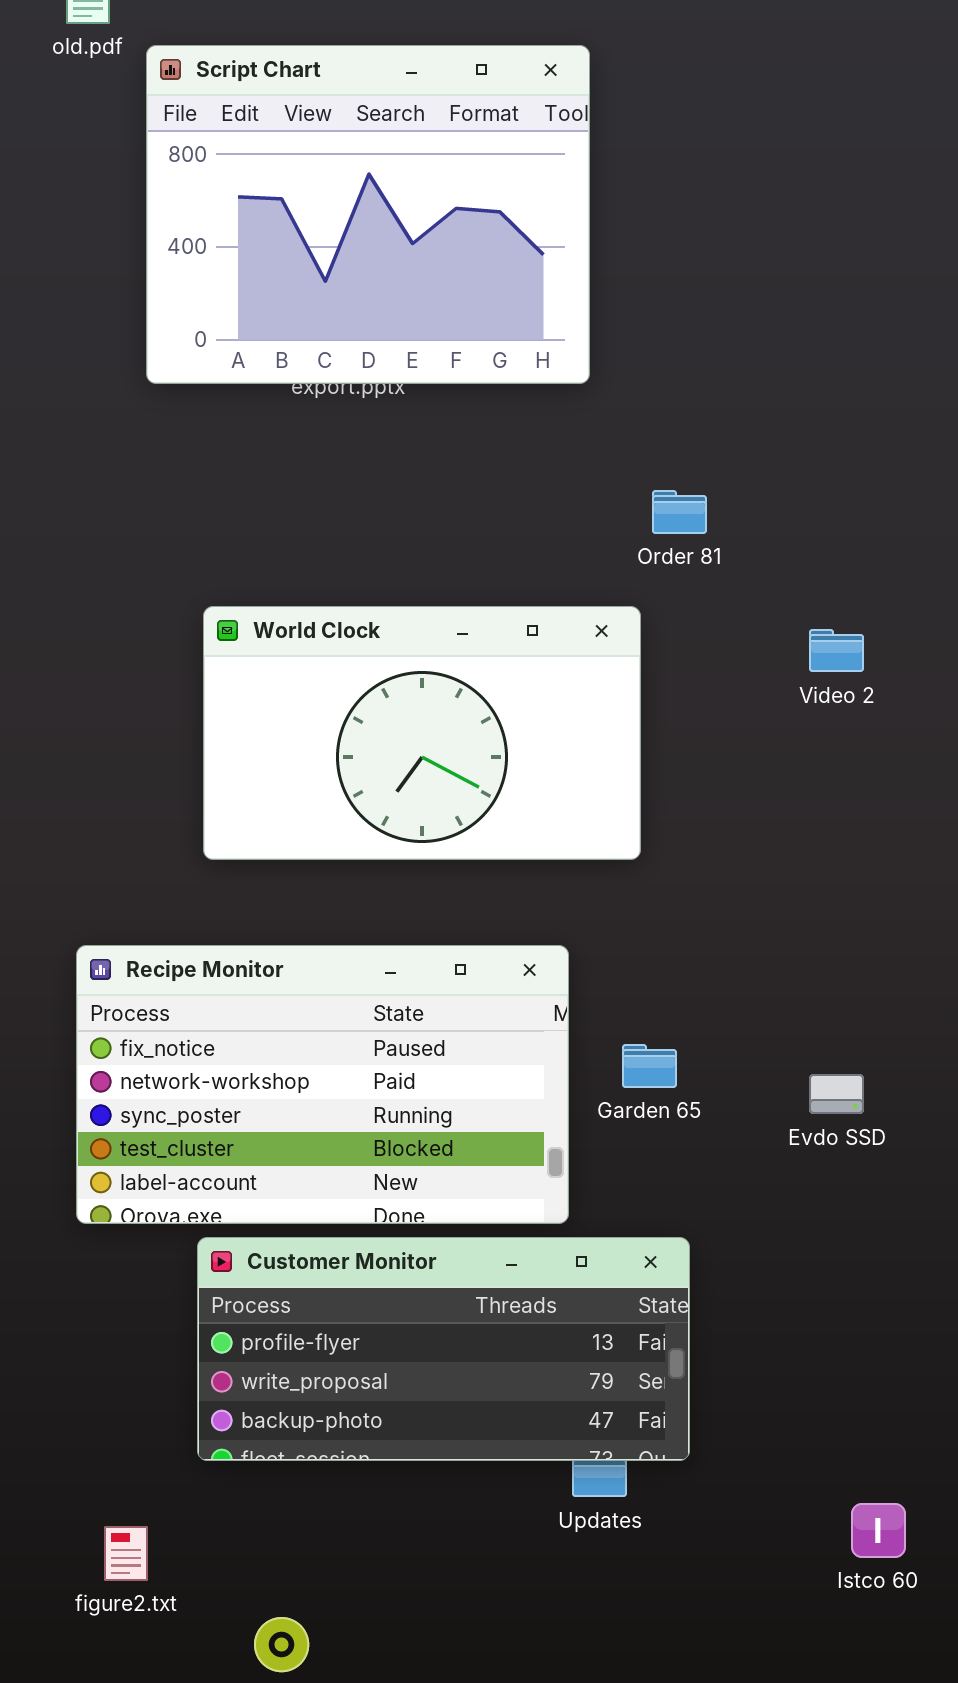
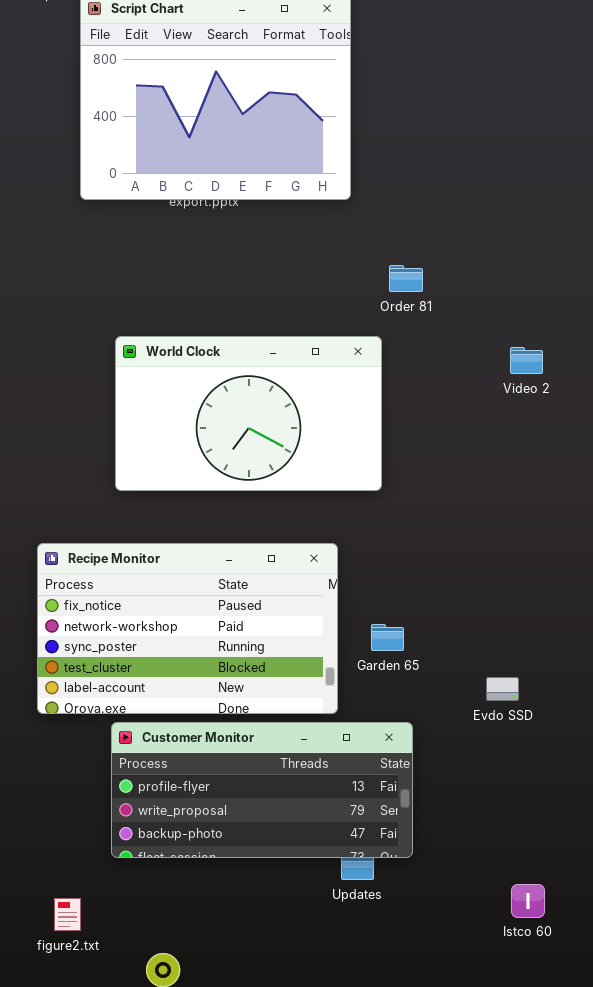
Video 2: [809,629,864,672] -> [510,347,543,374], moved
Garden 65: [622,1044,677,1088] -> [371,624,404,651], moved
Evdo SSD: [809,1074,864,1114] -> [486,677,519,701], moved

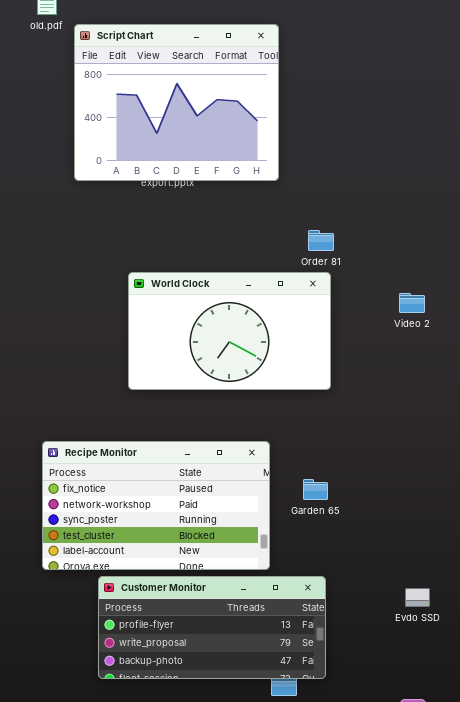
World Clock: [115,336,382,491] -> [128,272,331,390], moved
Garden 65: [371,624,404,651] -> [303,479,328,500], moved
Evdo SSD: [486,677,519,701] -> [405,588,430,607], moved

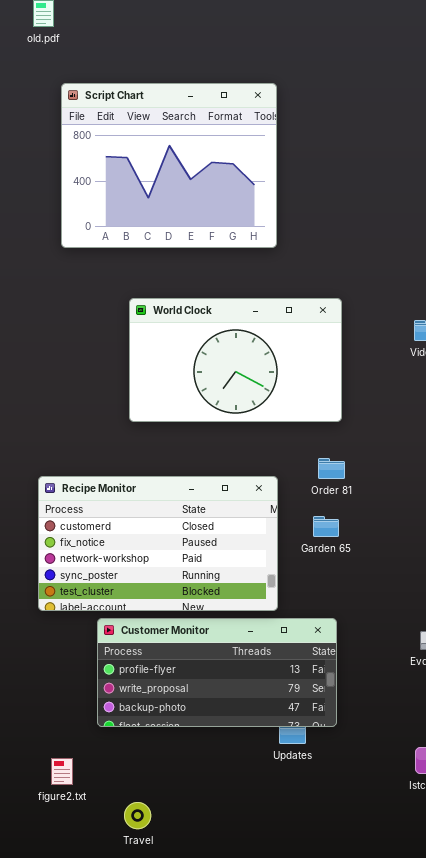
Script Chart: [74,24,279,181] -> [61,83,277,248], moved
Order 81: [308,230,334,251] -> [318,458,345,479], moved
Recipe Monitor: [42,441,270,570] -> [38,476,278,611], scrolled up 1 row

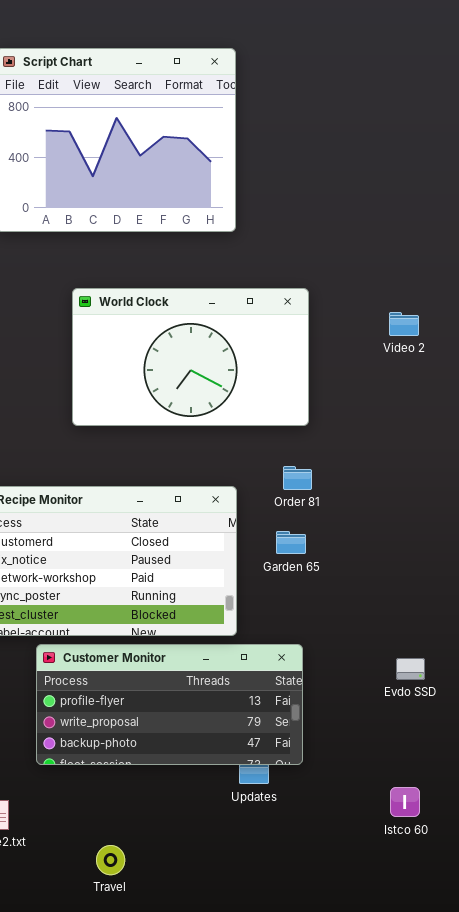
Travel: [124,802,151,829] -> [96,845,125,875], moved

